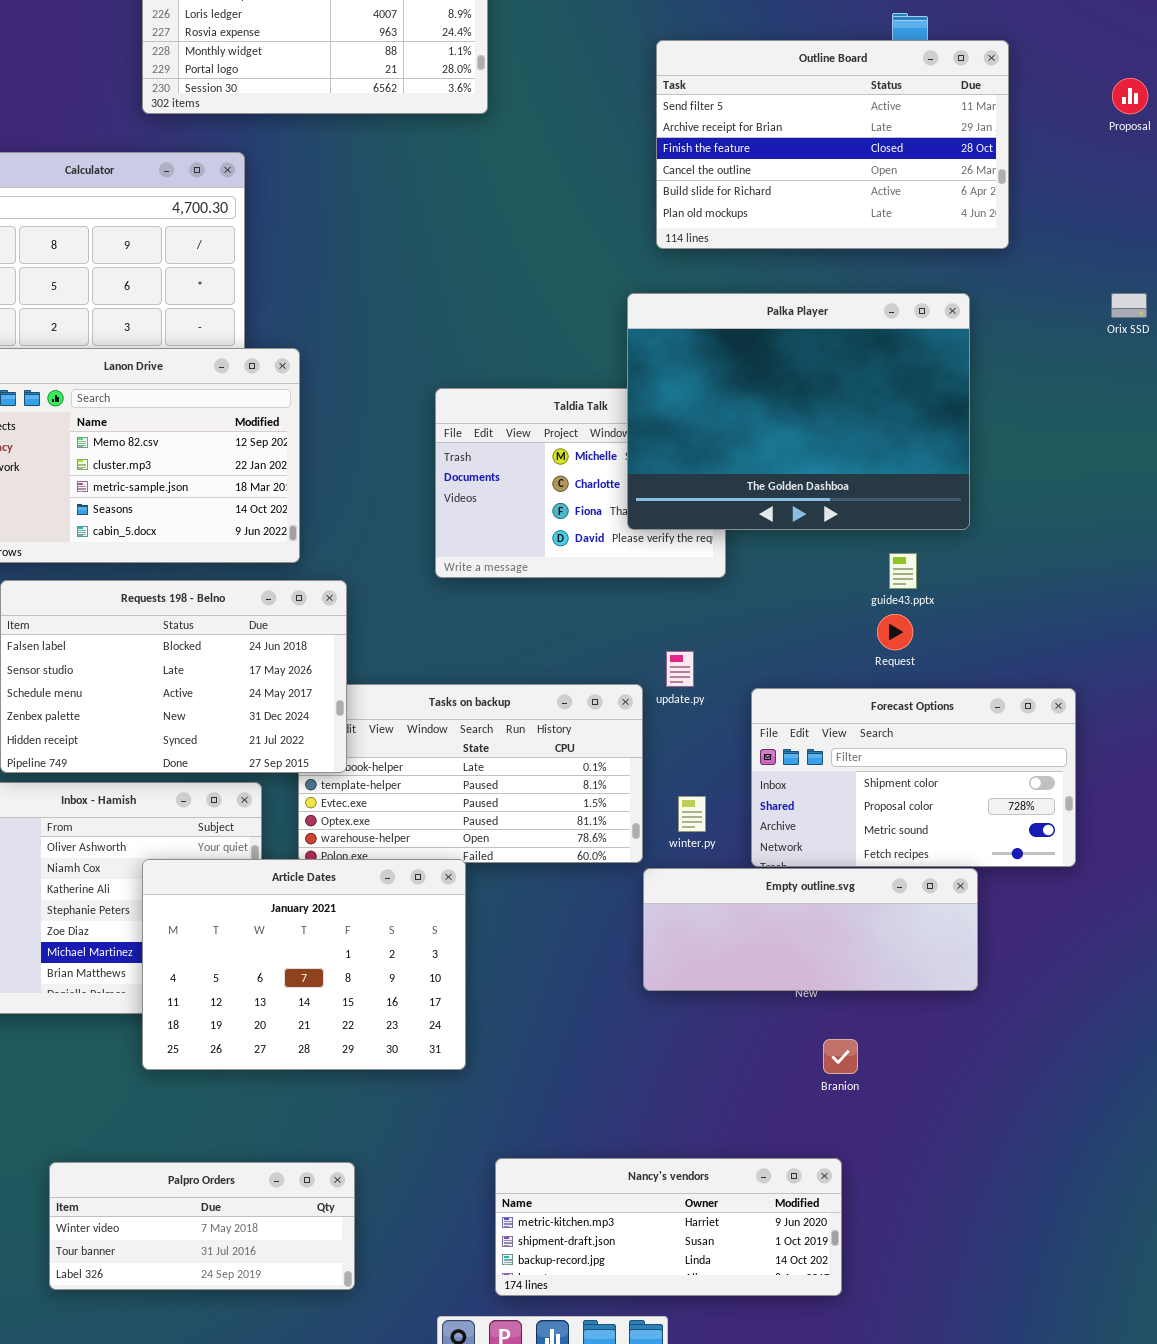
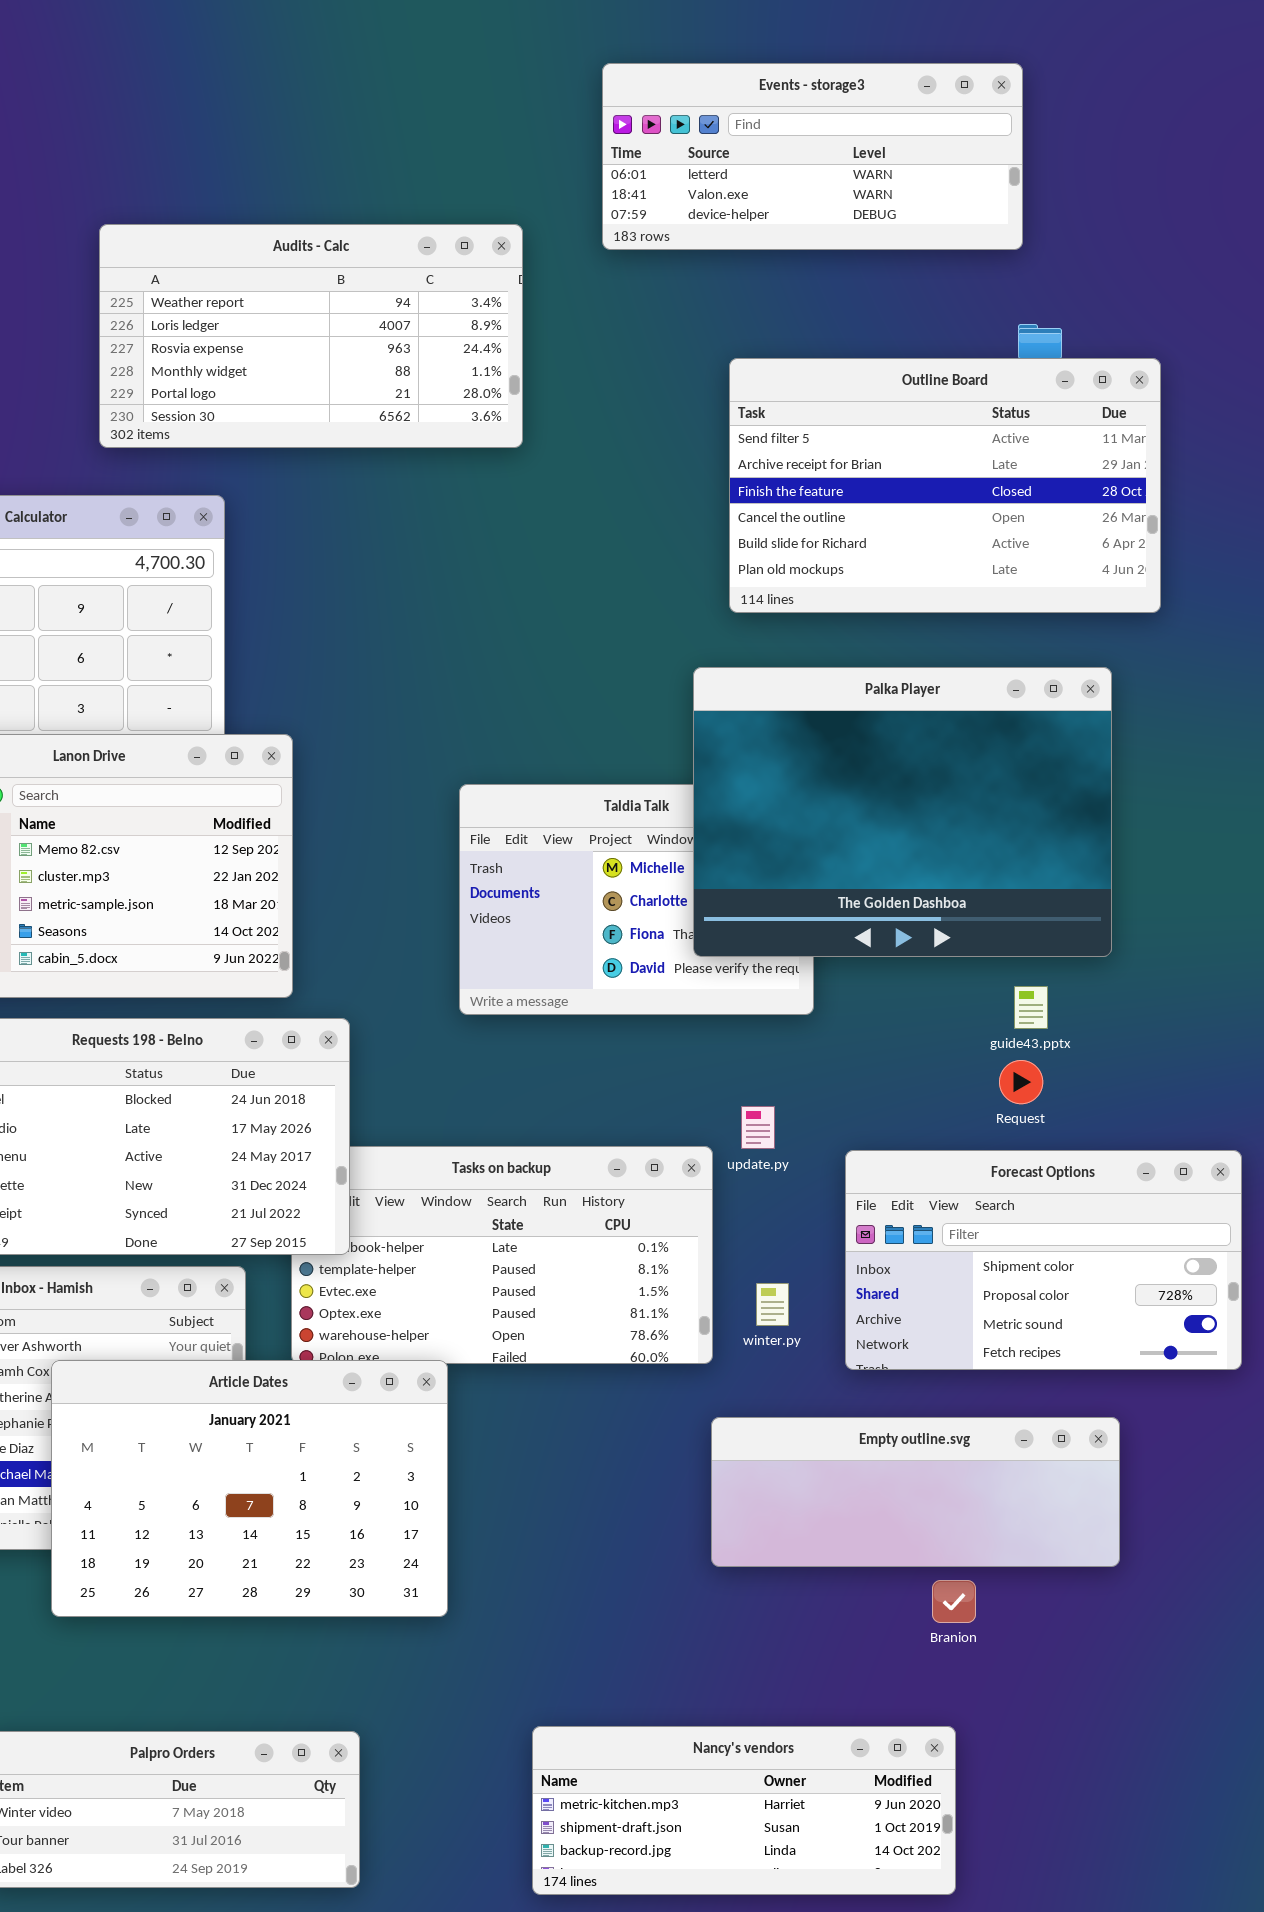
Article Dates: [142,859,466,1070] -> [51,1360,448,1617], moved
Empty outline.svg: [643,868,978,991] -> [711,1417,1120,1567], moved

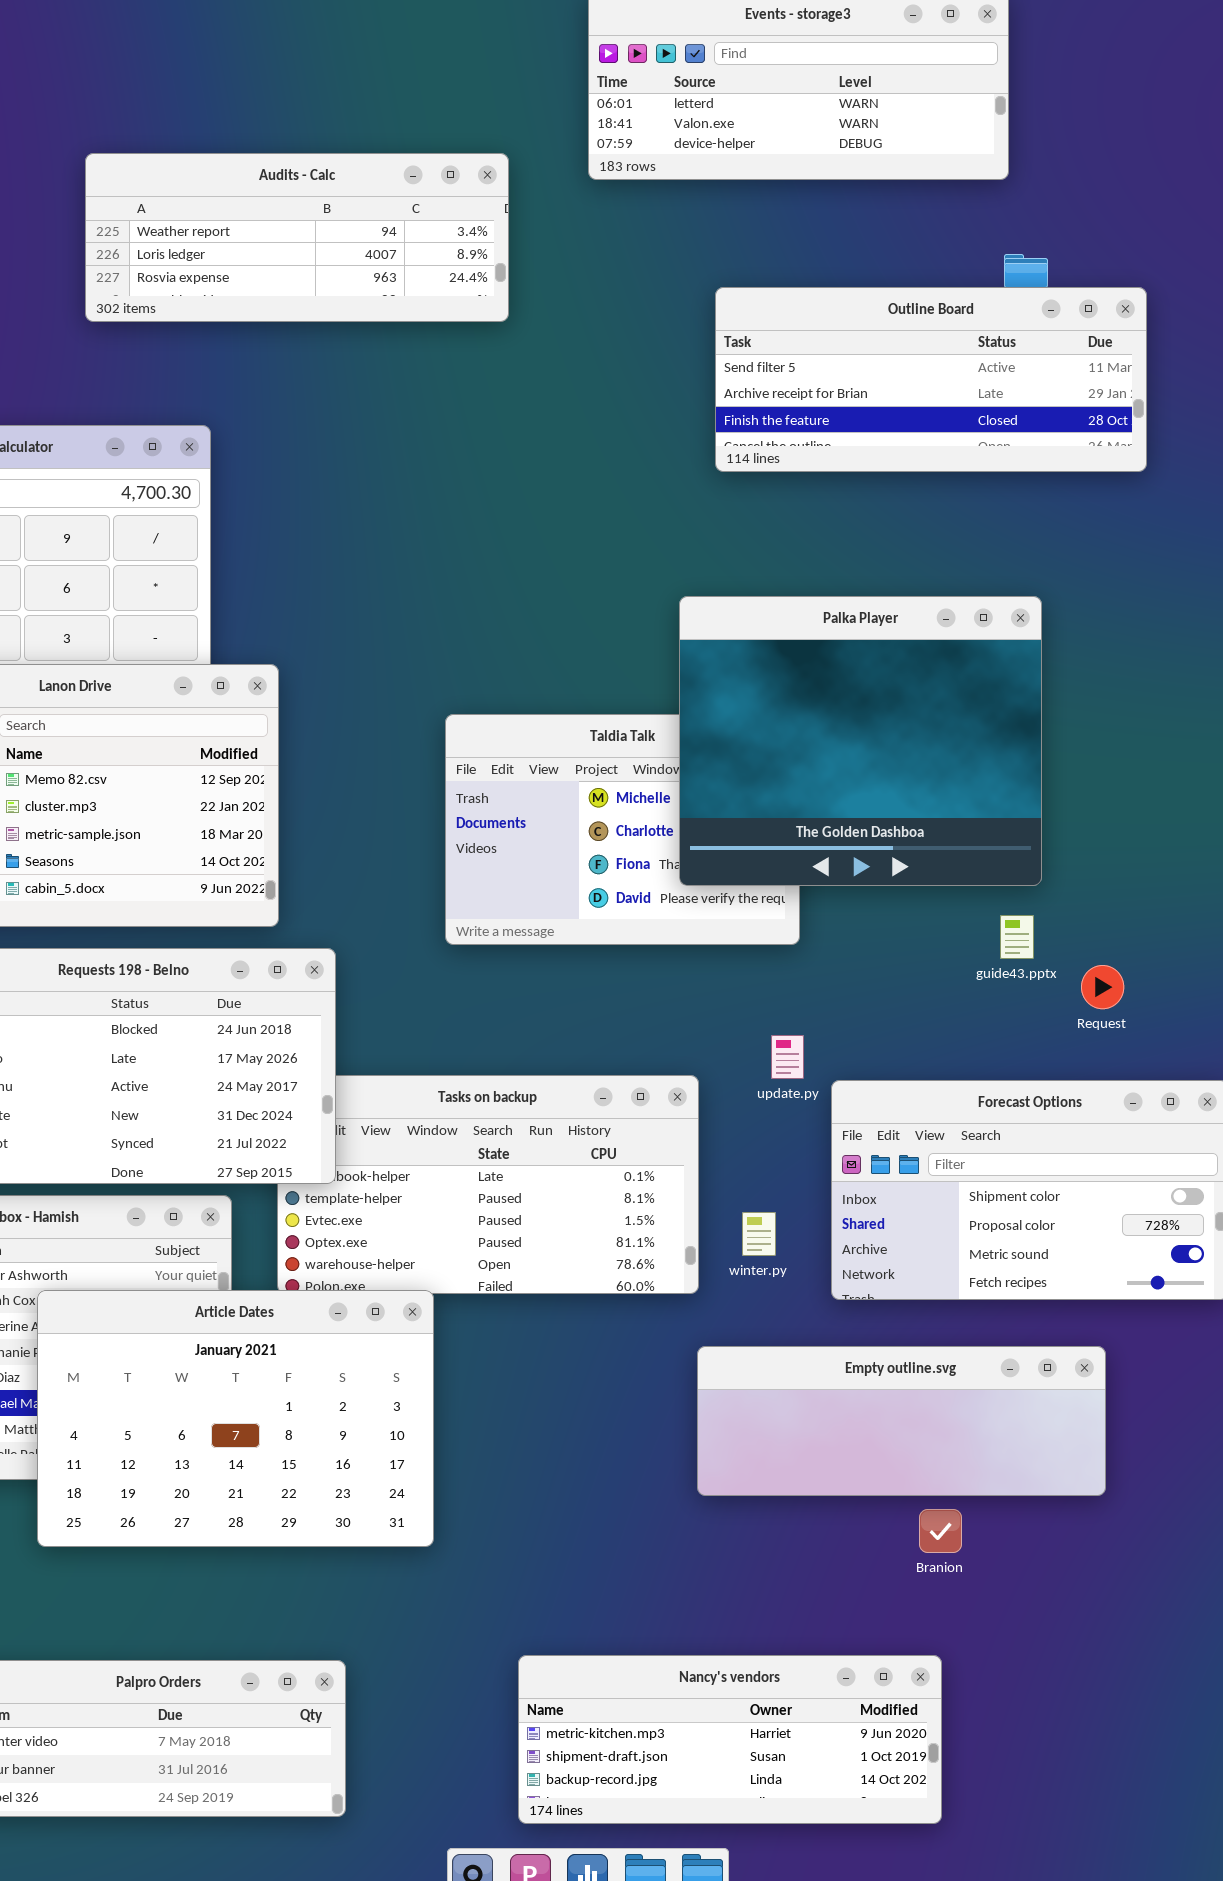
Audits - Calc: [99,224,523,448] -> [85,153,509,322], resized
Outline Board: [729,358,1161,613] -> [715,287,1147,472], resized
Palka Player: [693,667,1112,957] -> [679,596,1042,886], resized
Request: [999,1060,1043,1104] -> [1081,965,1124,1009], moved
update.py: [741,1106,775,1149] -> [771,1035,804,1079], moved

